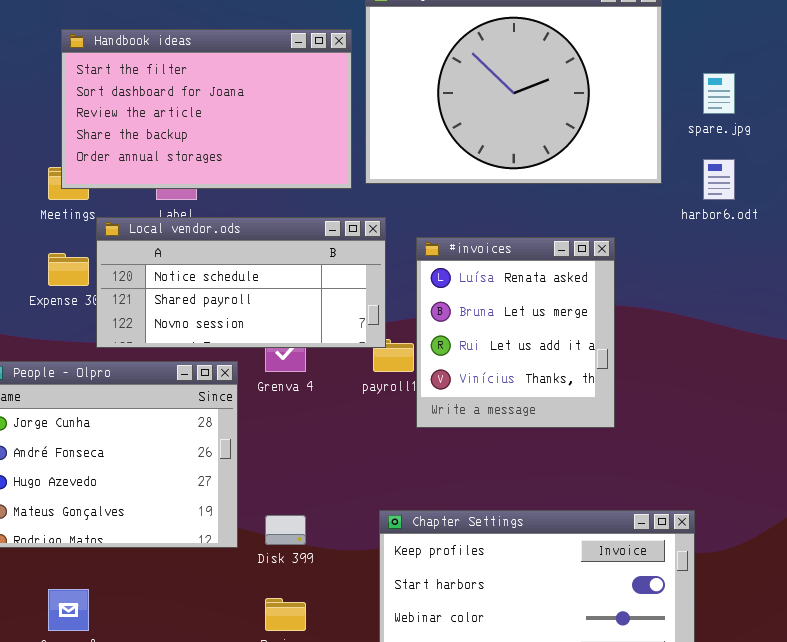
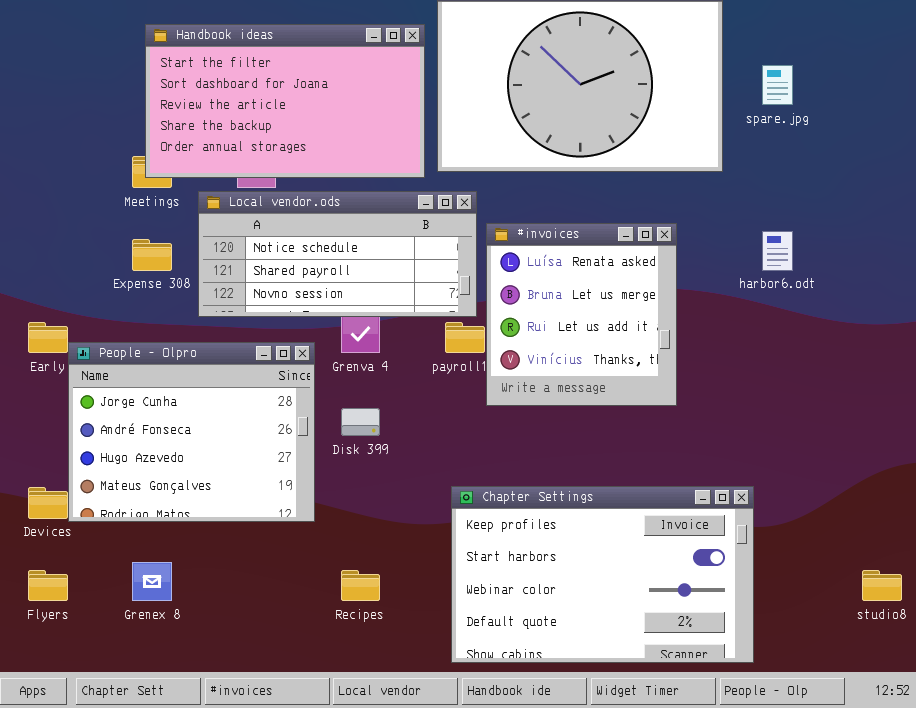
harbor6.odt: [703,159,735,200] -> [762,231,793,271], moved
Local vendor.ods: [96,217,386,348] -> [198,191,477,317], moved
Disk 399: [265,515,306,545] -> [341,408,380,436], moved

